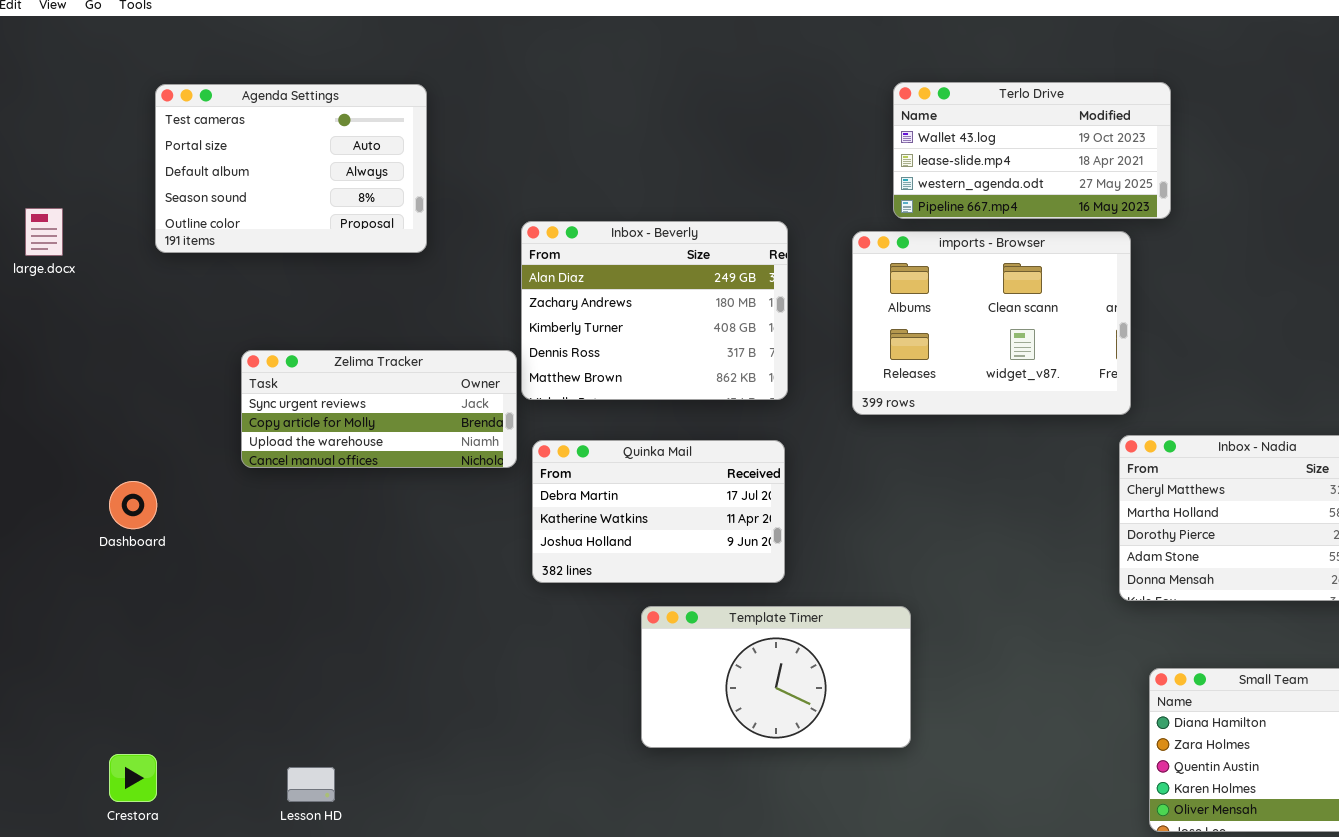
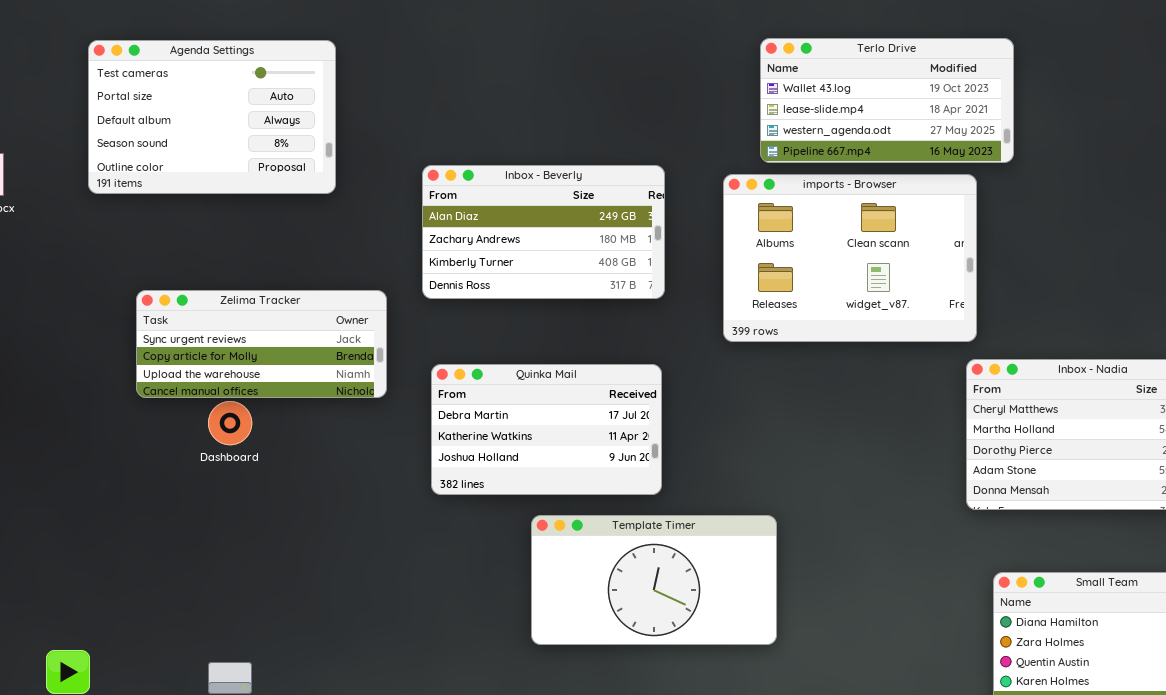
Inbox - Beverly: [521,221,788,400] -> [422,165,665,299], resized
Zelima Tracker: [241,350,517,468] -> [136,290,387,398], moved
Dashboard: [109,481,157,529] -> [208,401,252,445], moved

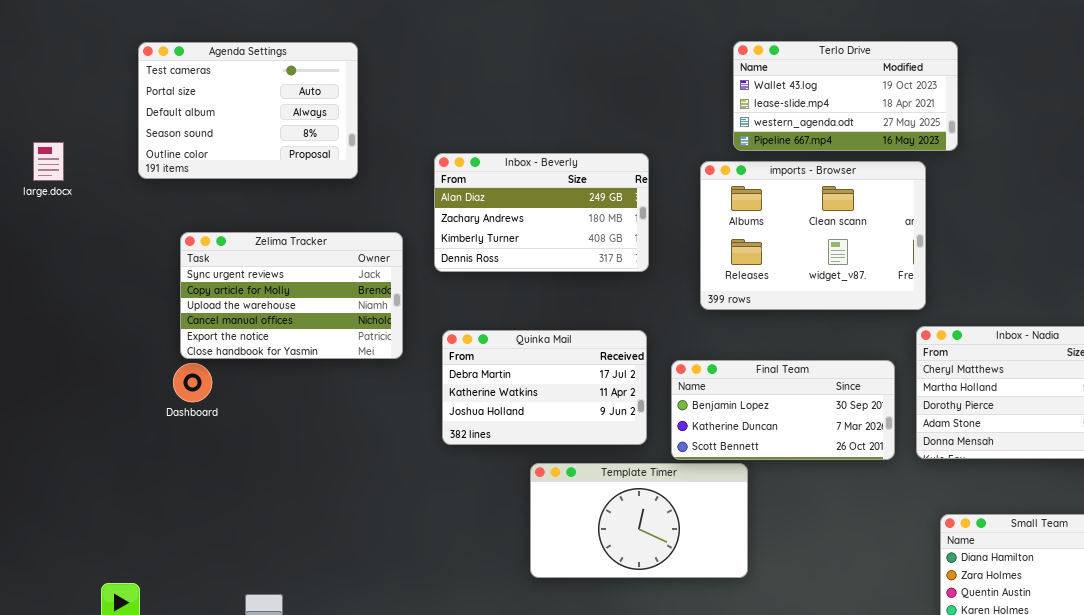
Zelima Tracker: [136,290,387,398] -> [180,232,403,359], resized
Final Team: none -> [671,360,895,460], opened
Dashboard: [208,401,252,445] -> [173,363,212,402], moved

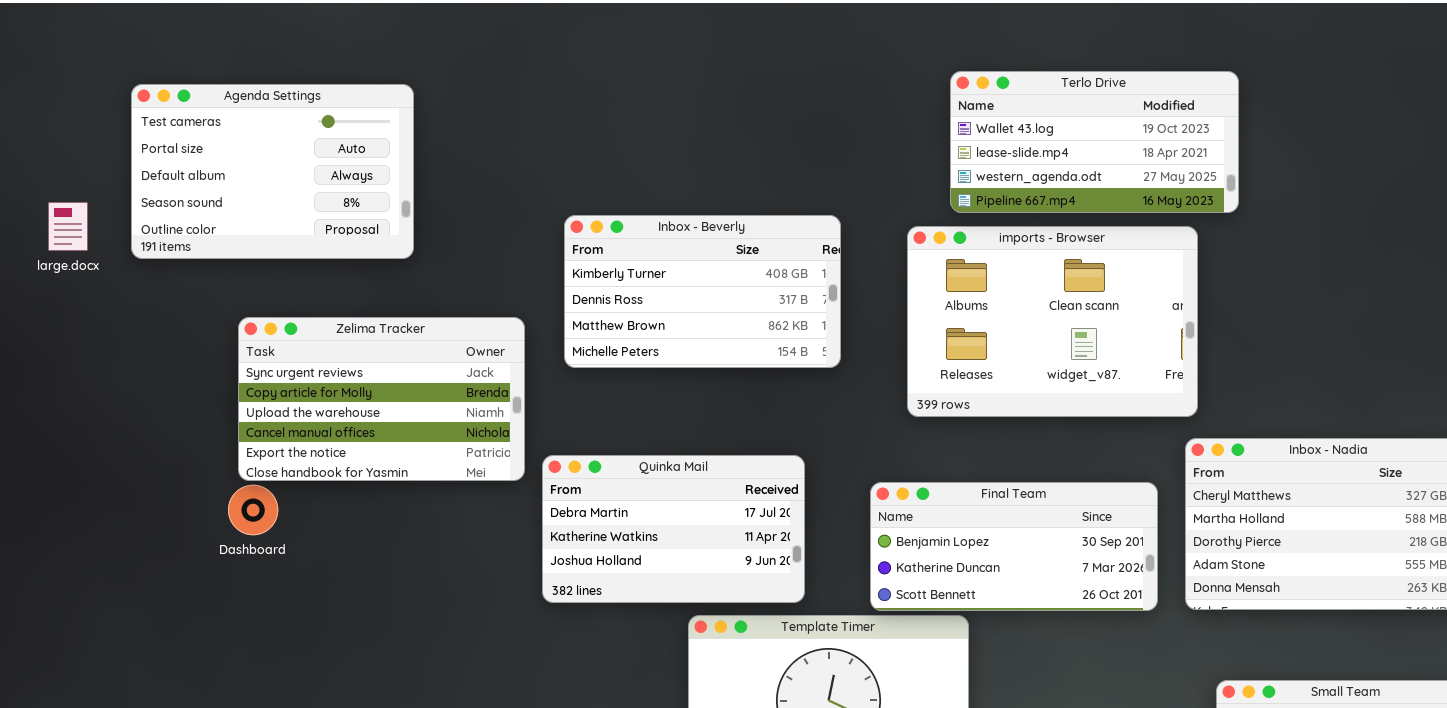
Agenda Settings: [138,42,358,179] -> [131,84,414,259], moved
Inbox - Beverly: [434,153,649,272] -> [564,215,841,368], scrolled down 2 rows
Quinka Mail: [442,330,647,445] -> [542,455,805,603], moved

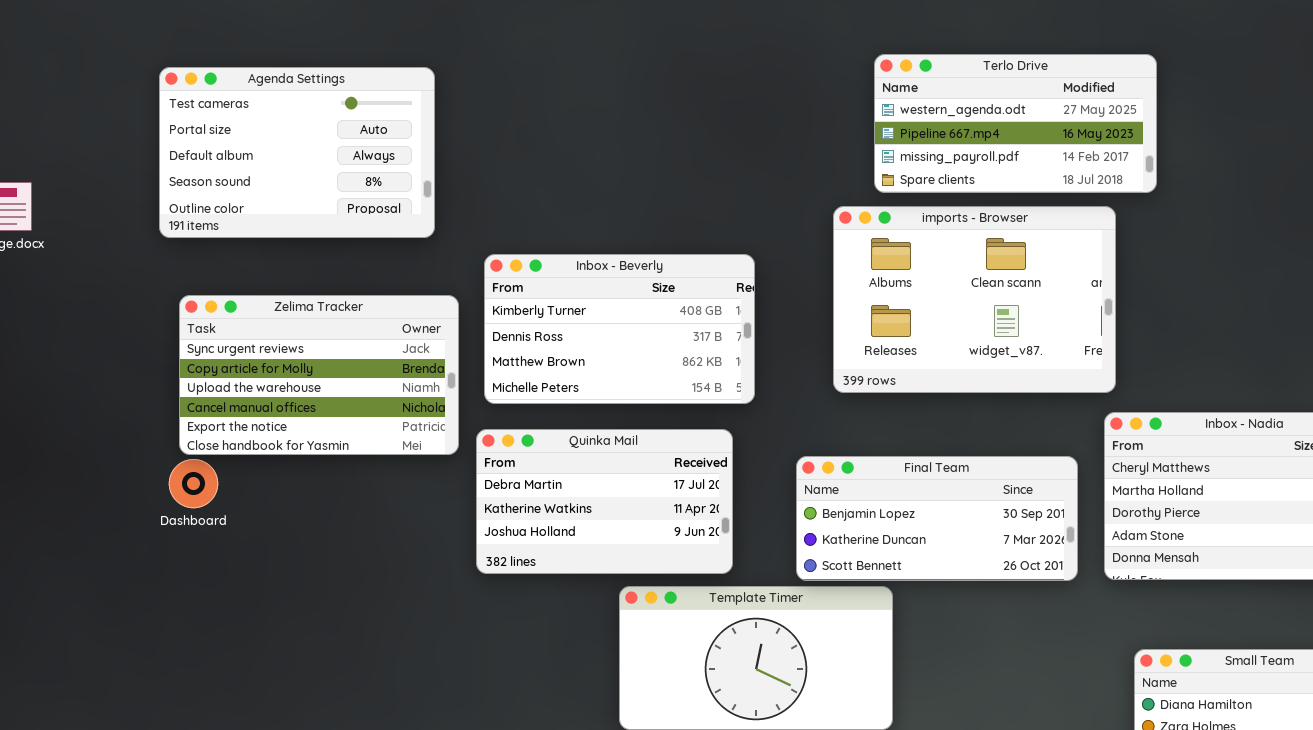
Terlo Drive: [950,71,1239,213] -> [874,54,1157,193], scrolled down 2 rows
Agenda Settings: [131,84,414,259] -> [159,67,435,238], moved
Inbox - Beverly: [564,215,841,368] -> [484,254,755,404], moved

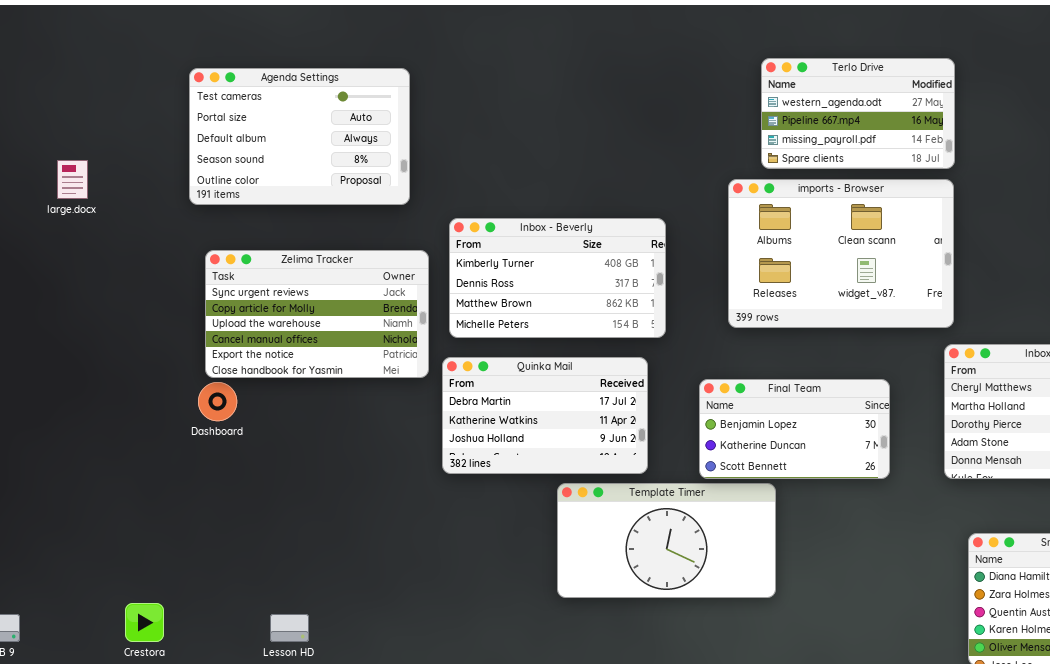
Terlo Drive: [874,54,1157,193] -> [761,58,955,169], resized
Final Team: [796,456,1078,581] -> [699,379,890,479], resized

